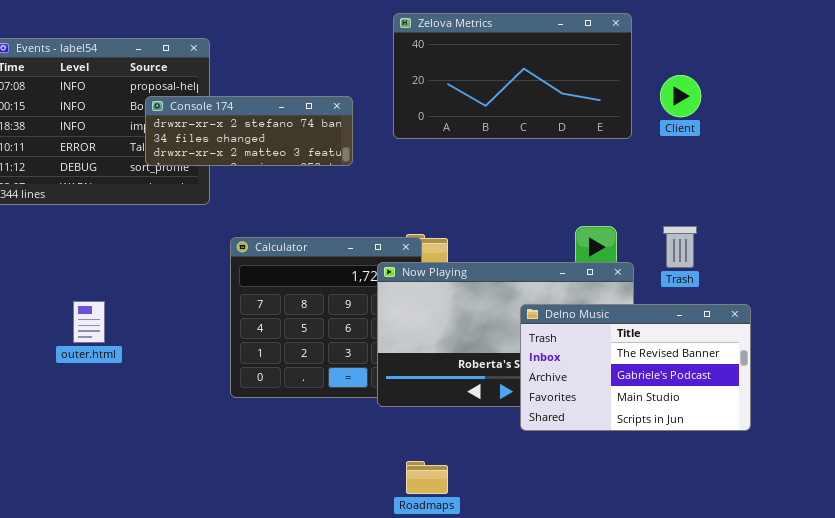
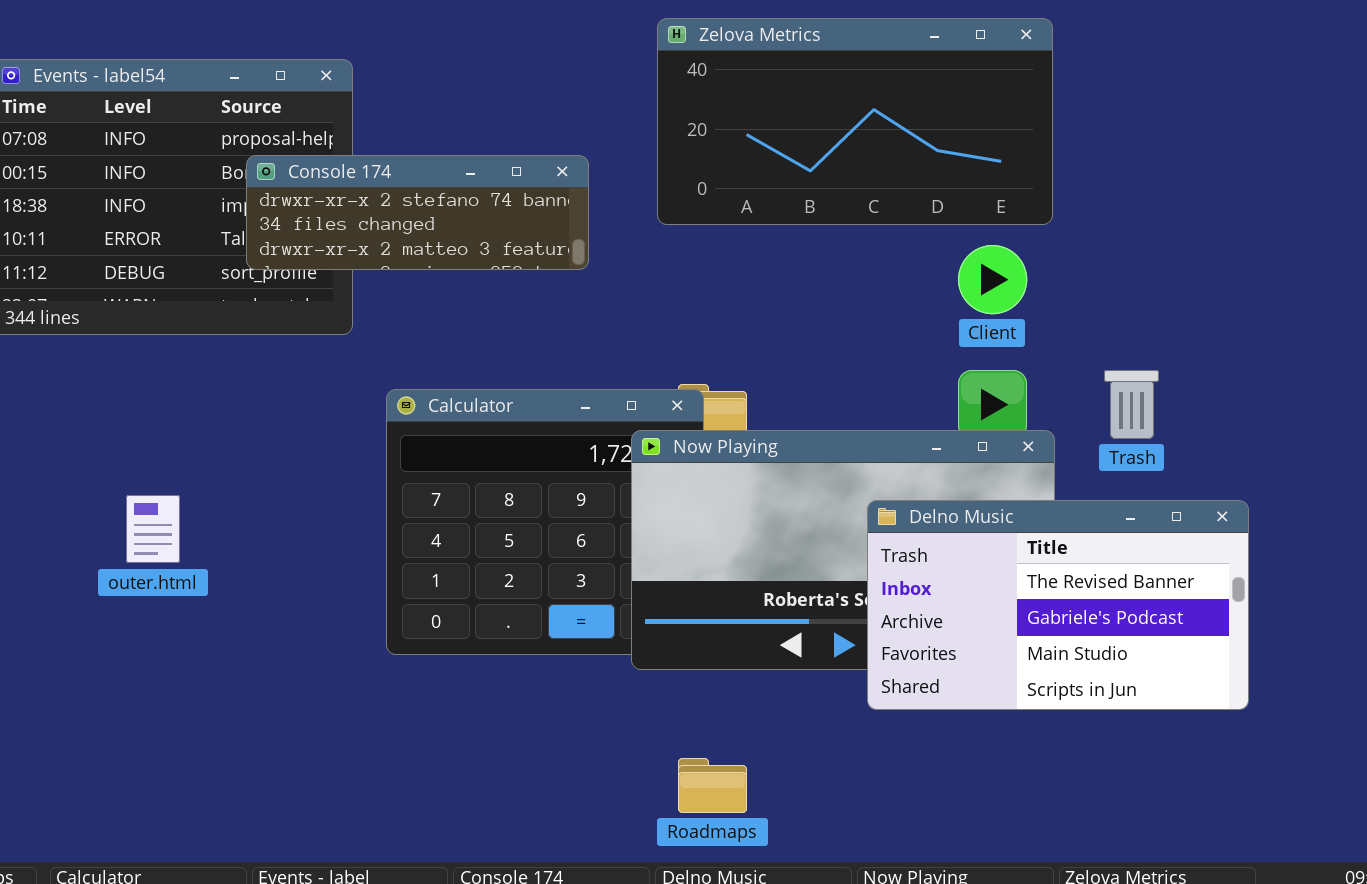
Client: [660,75,701,117] -> [958,245,1027,314], moved

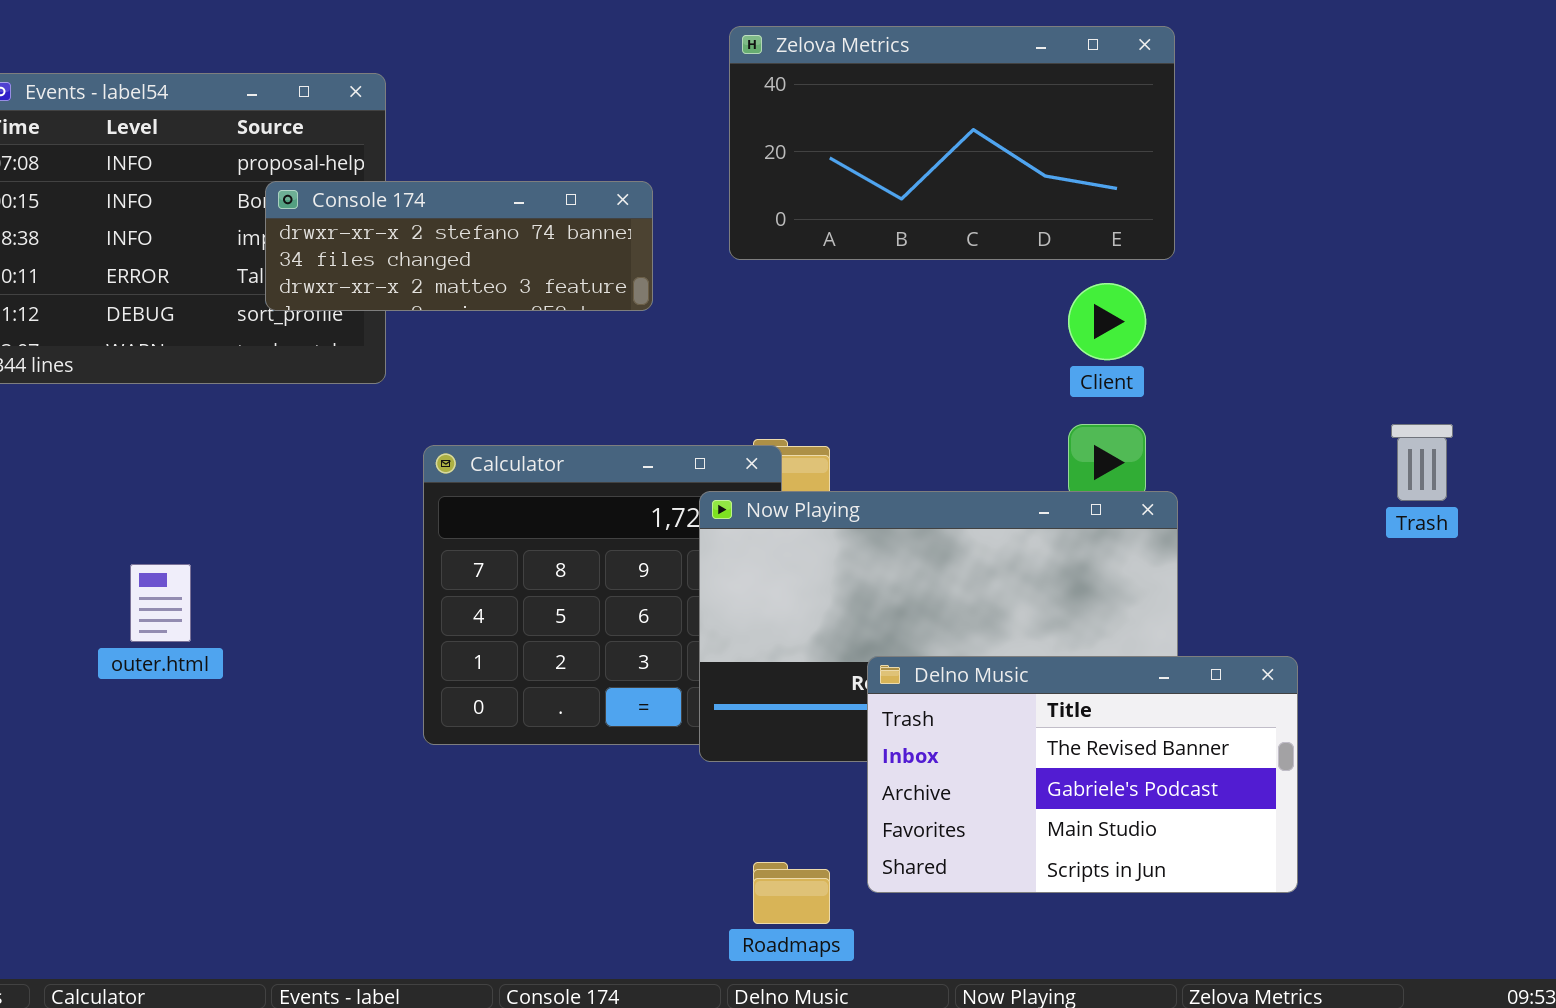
Trash: [1104,370,1159,439] -> [1391,424,1453,501], moved
Delno Music: [867,500,1249,710] -> [867,656,1298,893], moved

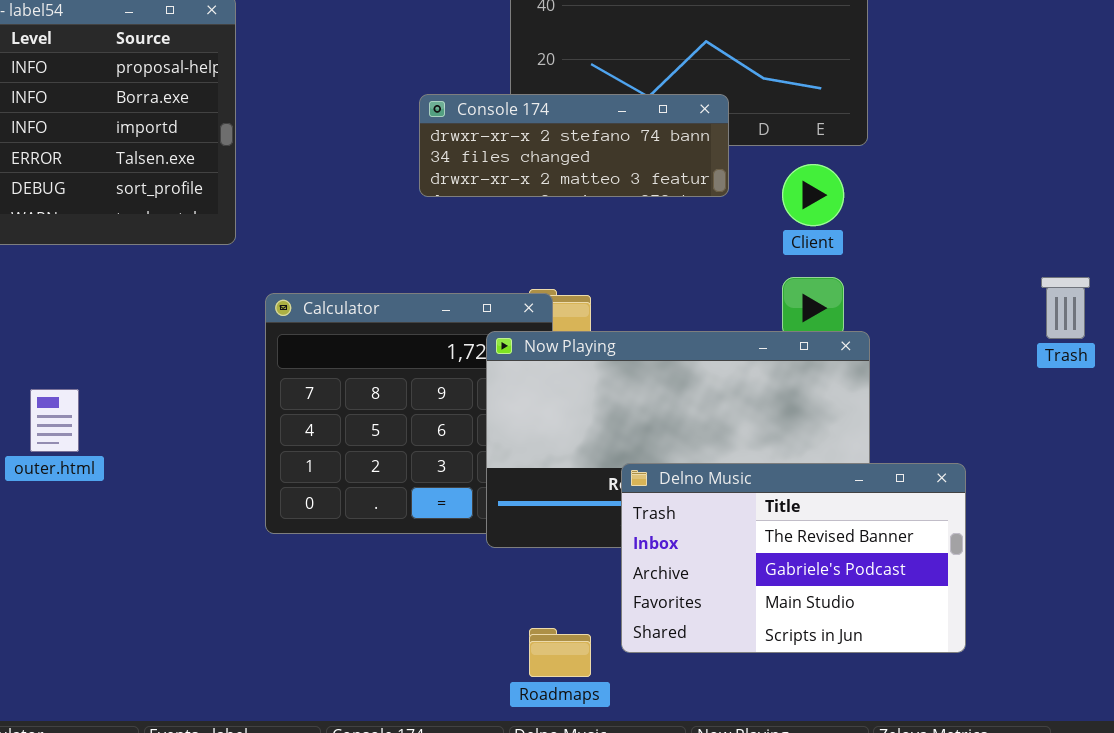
Console 174: [265,181,653,311] -> [419,94,729,197], moved

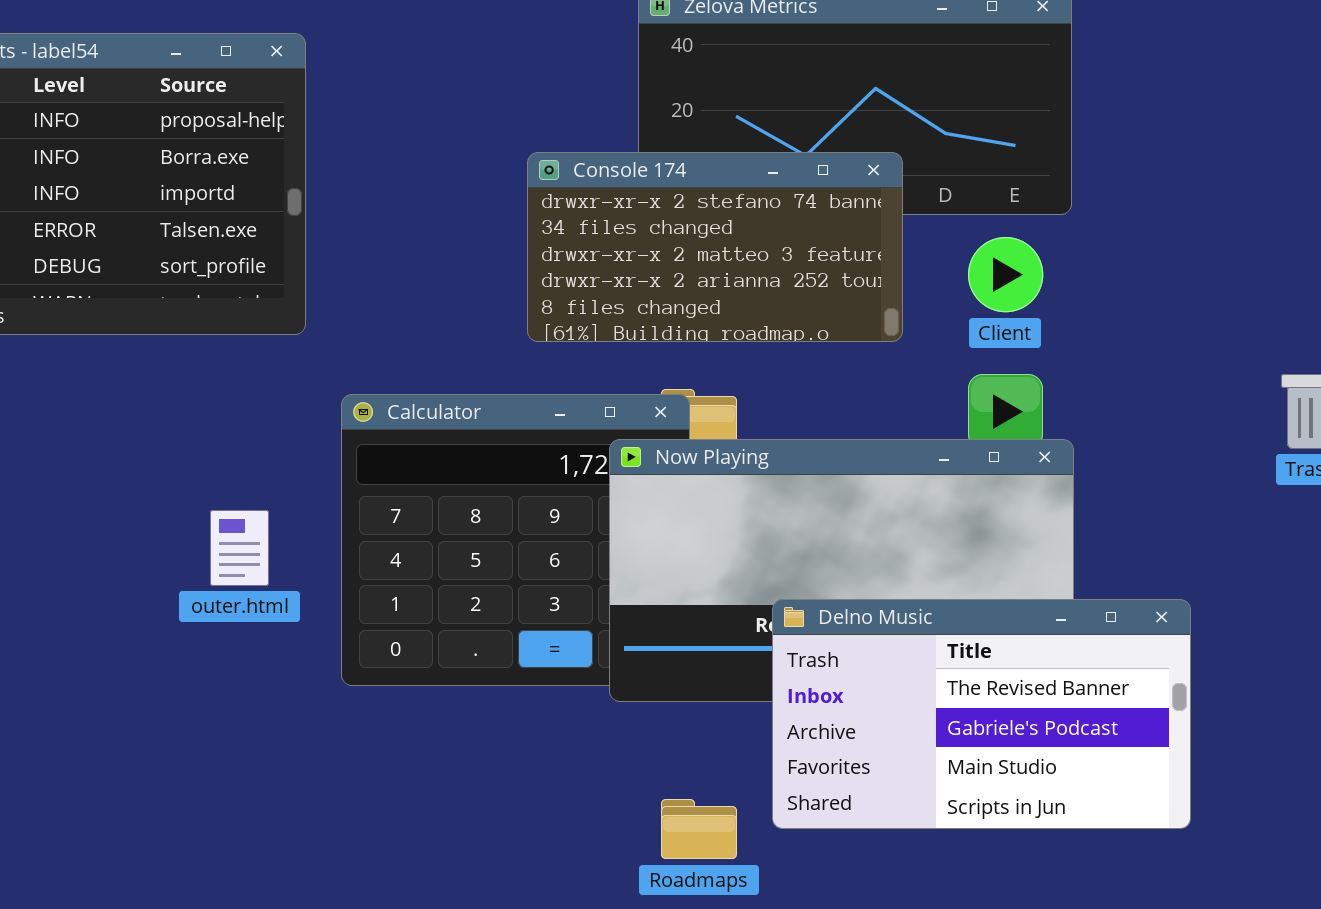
Console 174: [419,94,729,197] -> [527,152,903,342], resized
outer.html: [30,389,79,452] -> [210,510,269,586], moved

